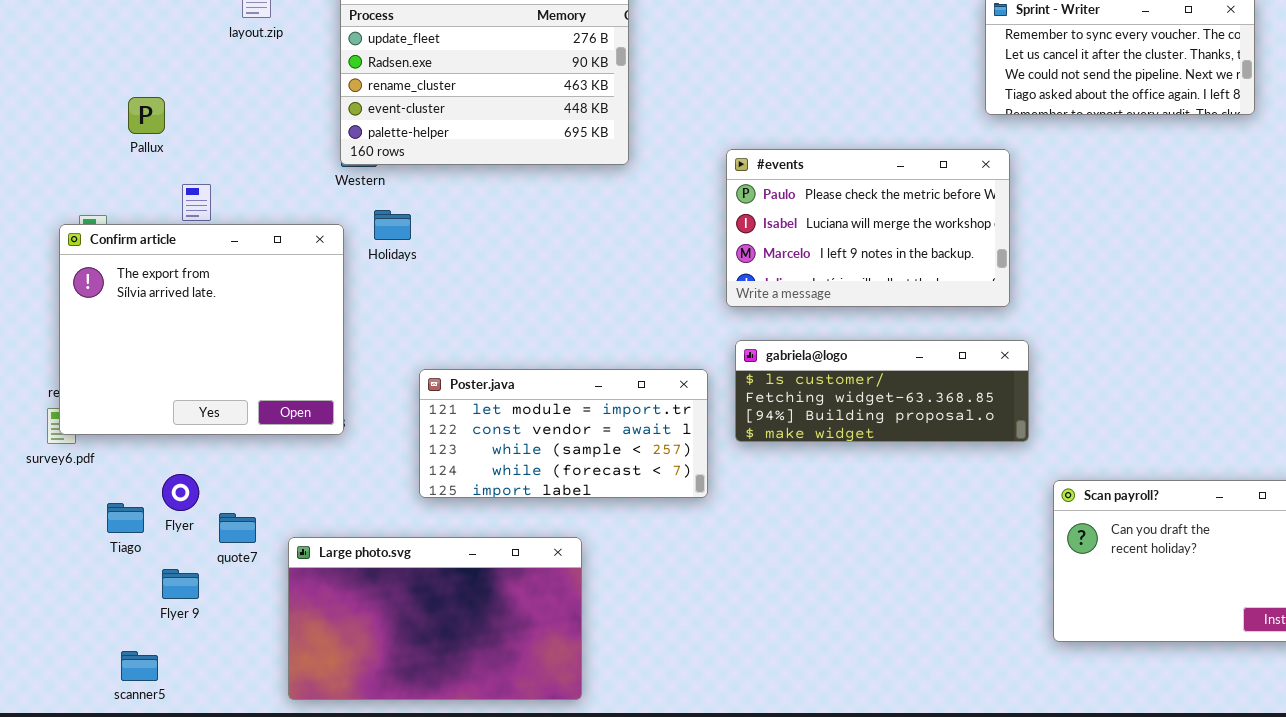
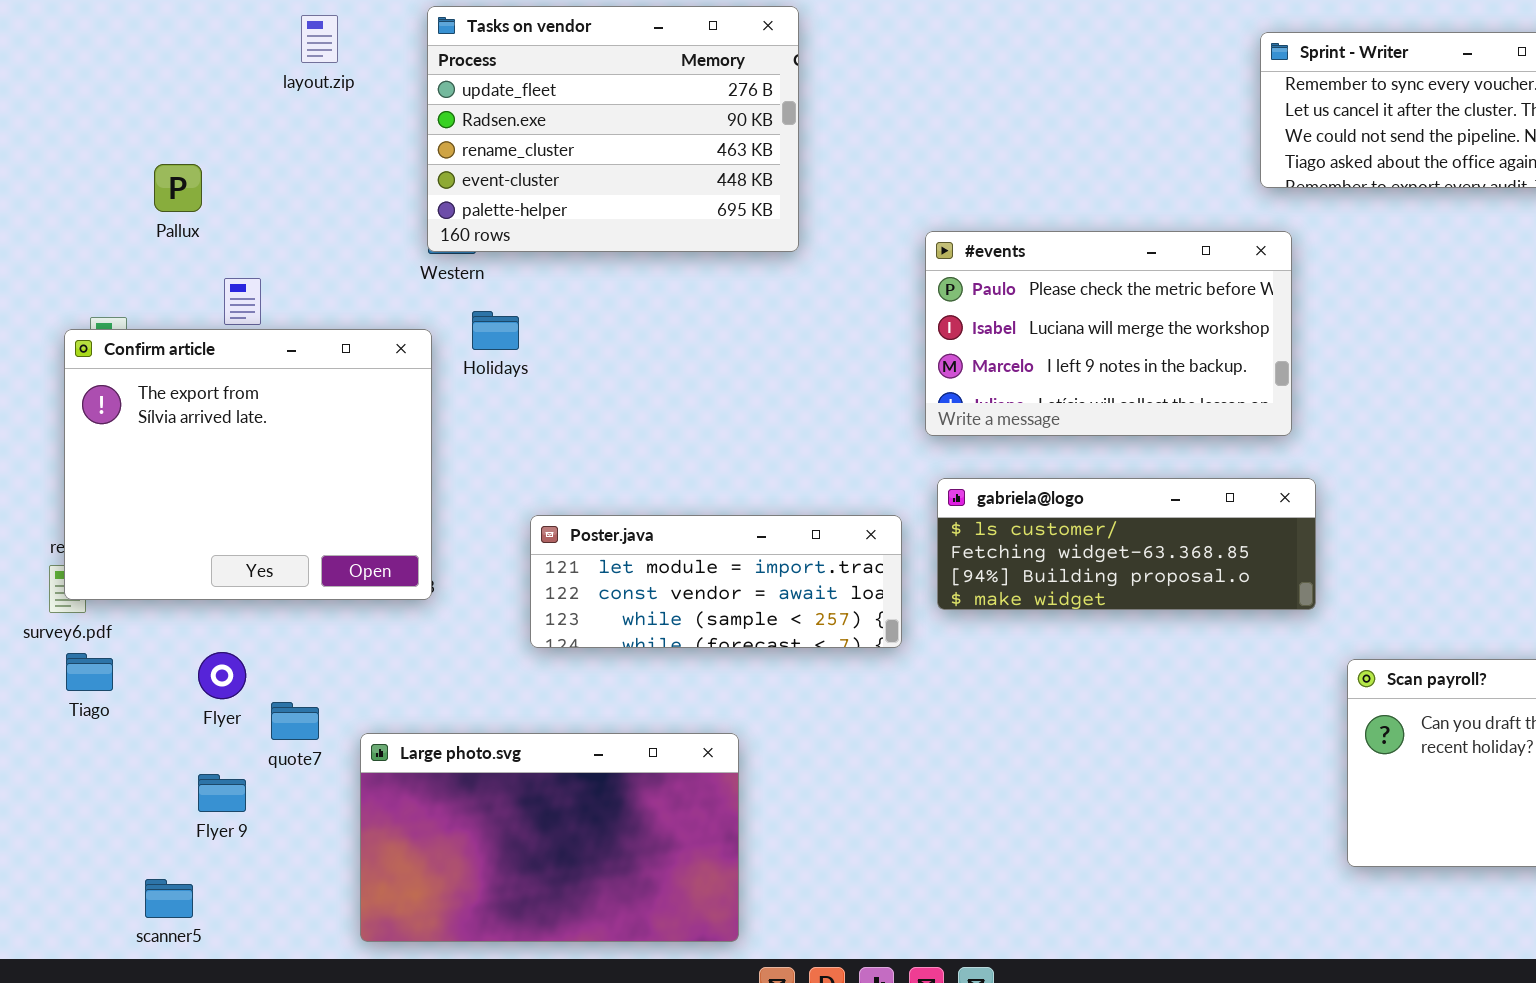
Poster.java: [419,369,708,498] -> [530,515,902,648], resized
Tiago: [107,503,144,533] -> [66,653,113,691], moved

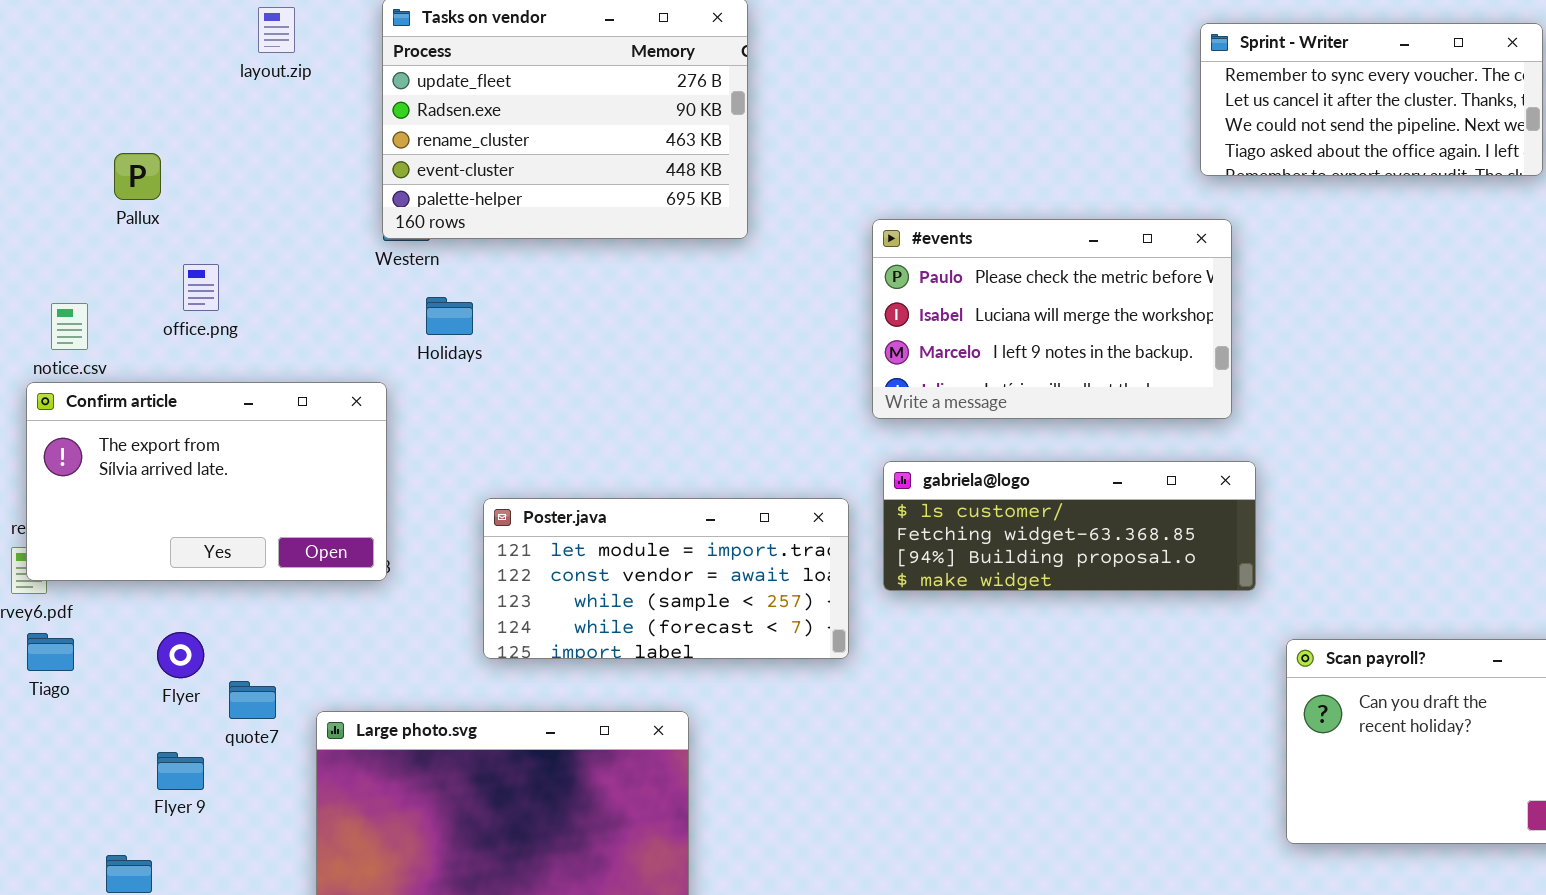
Confirm article: [64,329,432,600] -> [26,382,387,581], resized
Poster.java: [530,515,902,648] -> [483,498,849,659], resized

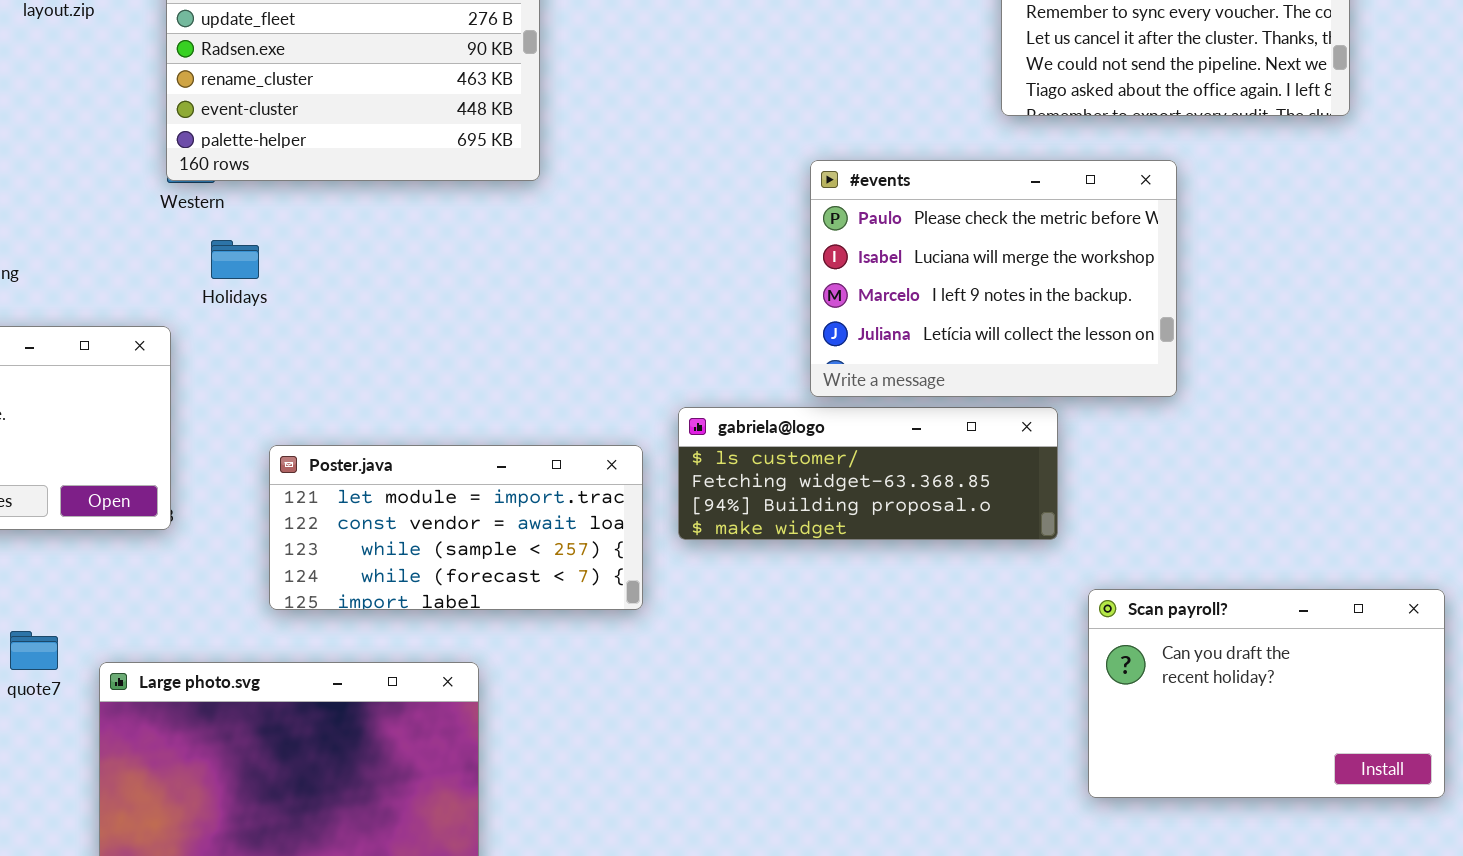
#events: [872,219,1232,419] -> [810,160,1177,397], moved, resized

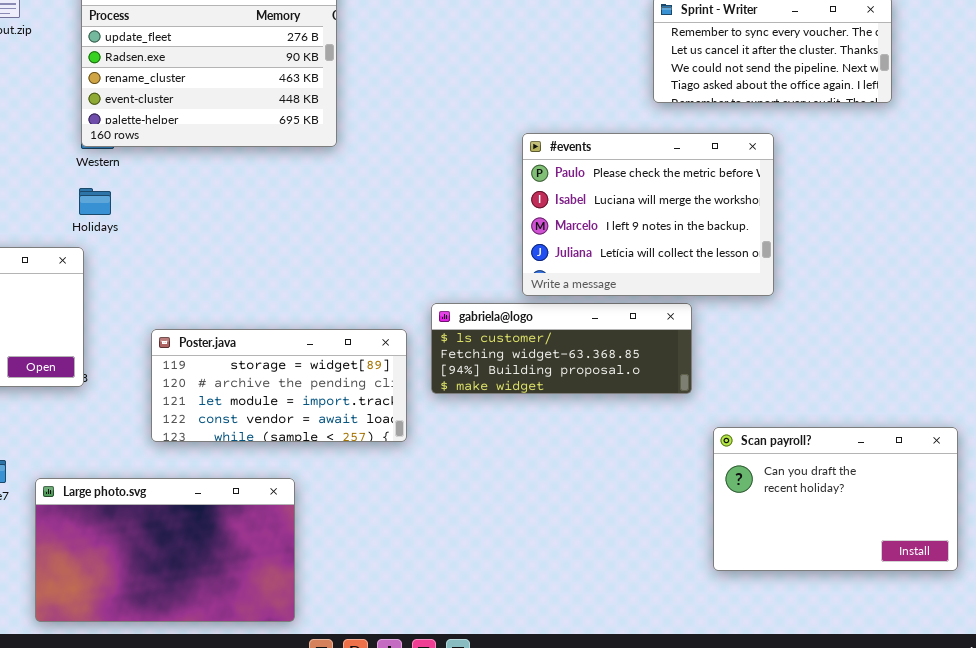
Holidays: [211,240,259,279] -> [79,188,111,215], moved
Poster.java: [269,445,643,610] -> [151,329,407,442], scrolled up 2 rows

